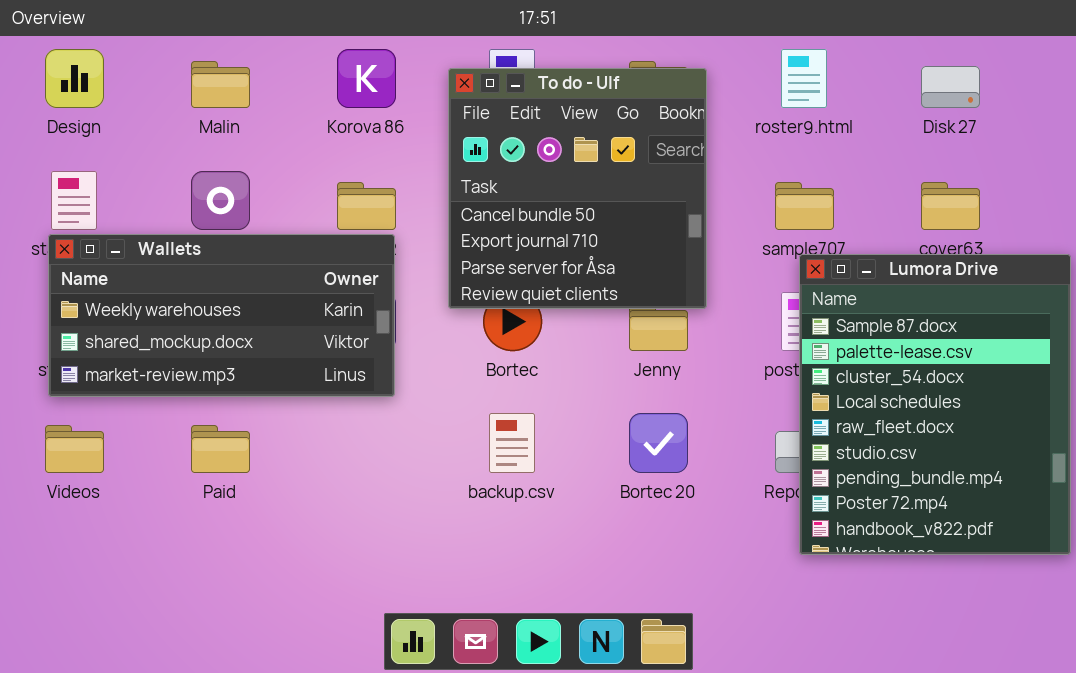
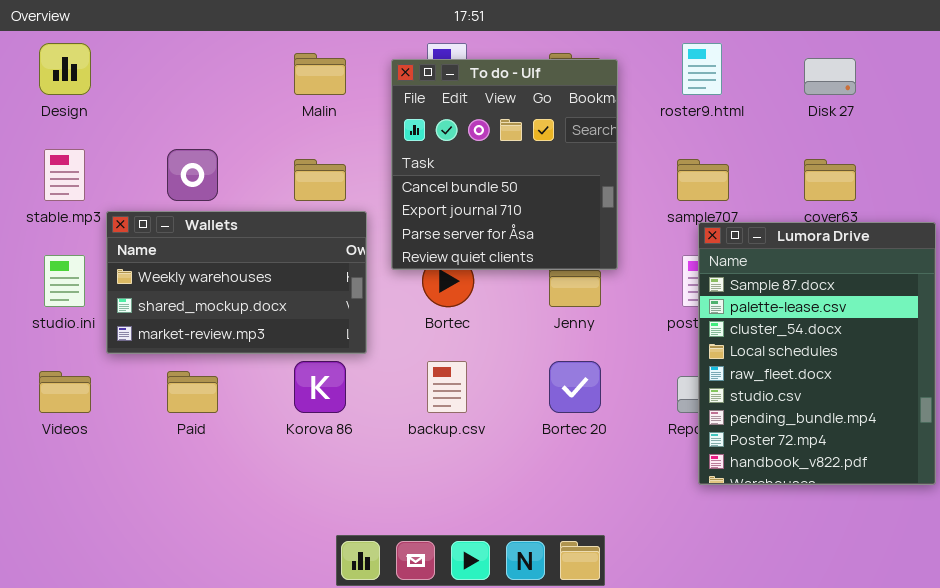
Korova 86: [337,49,396,108] -> [294,361,346,413], moved
Malin: [191,61,250,108] -> [294,53,346,95], moved
Wallets: [48,234,395,397] -> [106,211,367,354], moved, resized

